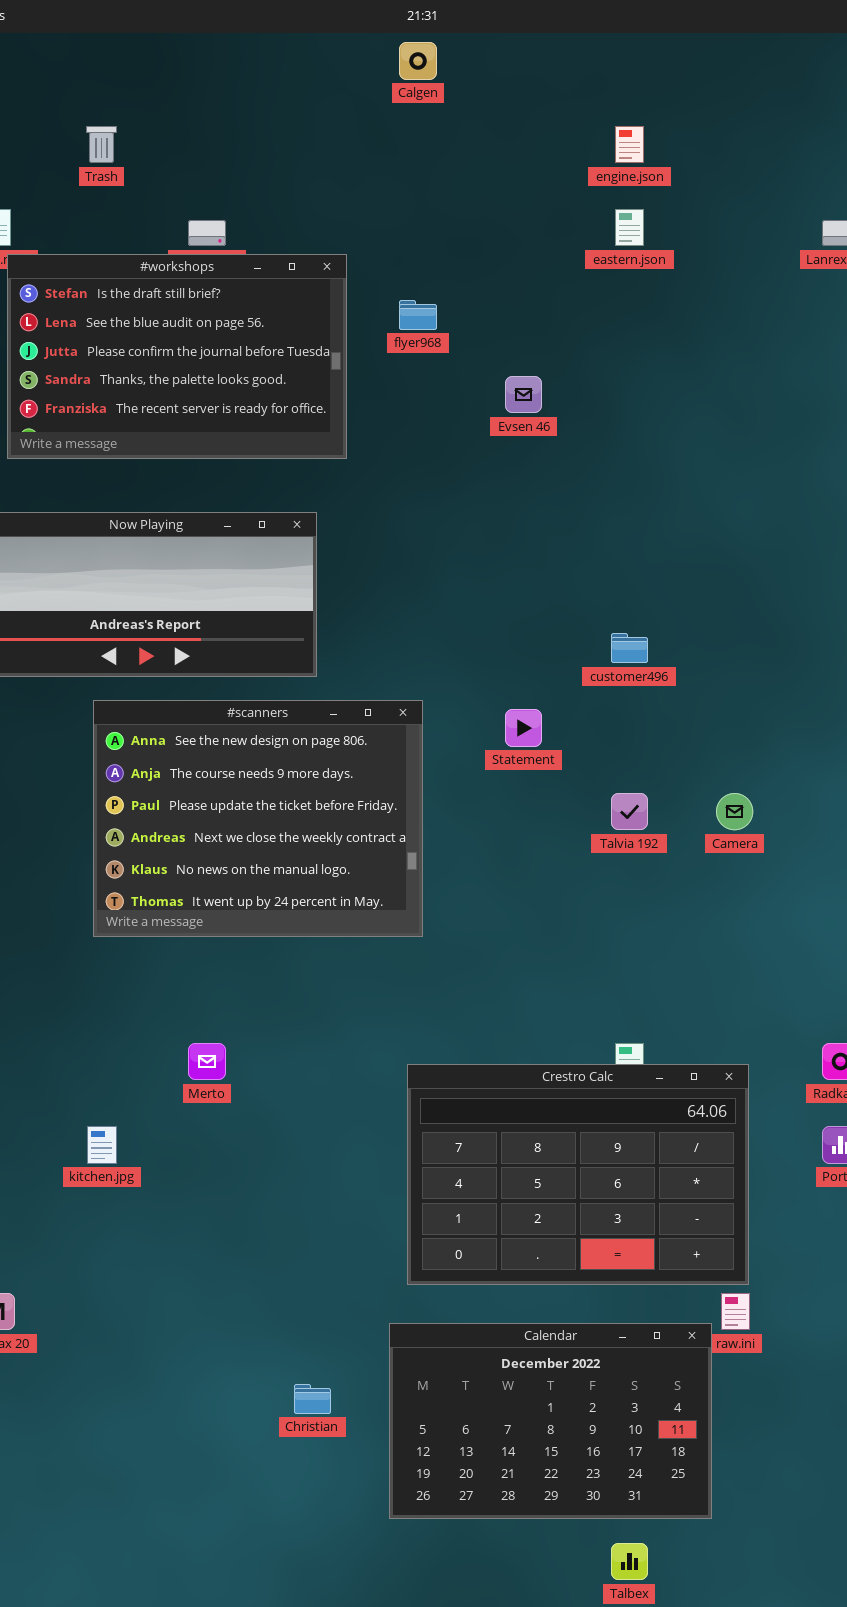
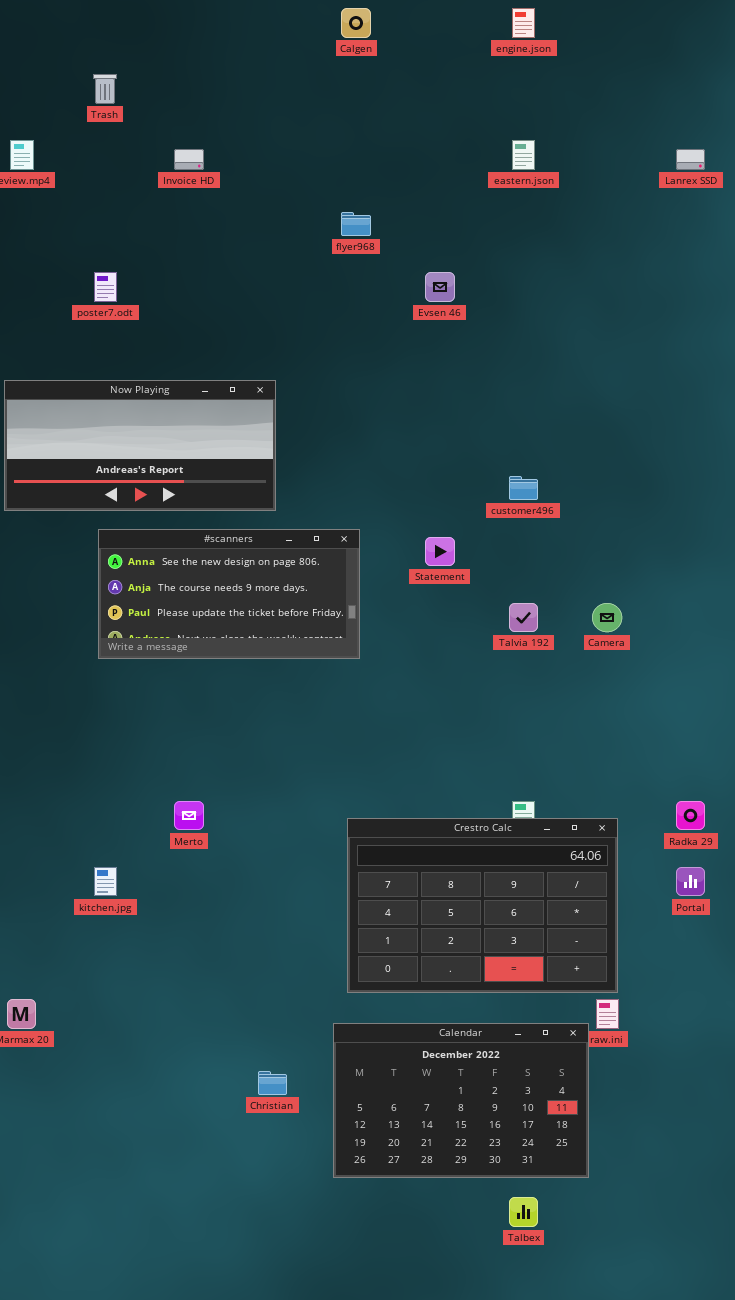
engine.json: [615,126,644,163] -> [512,8,535,38], moved
#workshops: [7,254,347,459] -> none, closed
#scanners: [93,700,423,937] -> [98,529,360,659], resized

